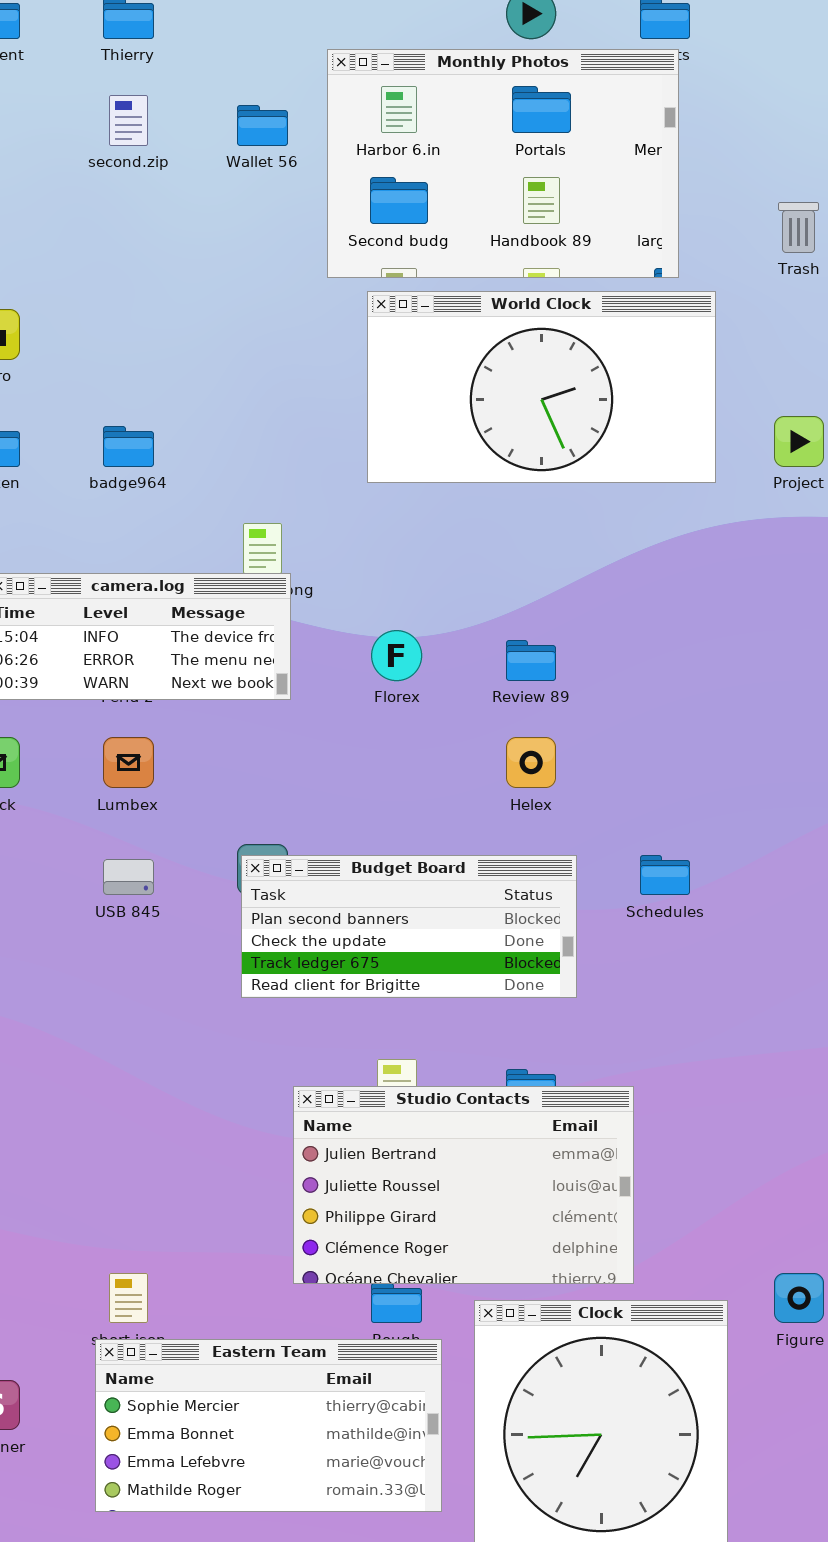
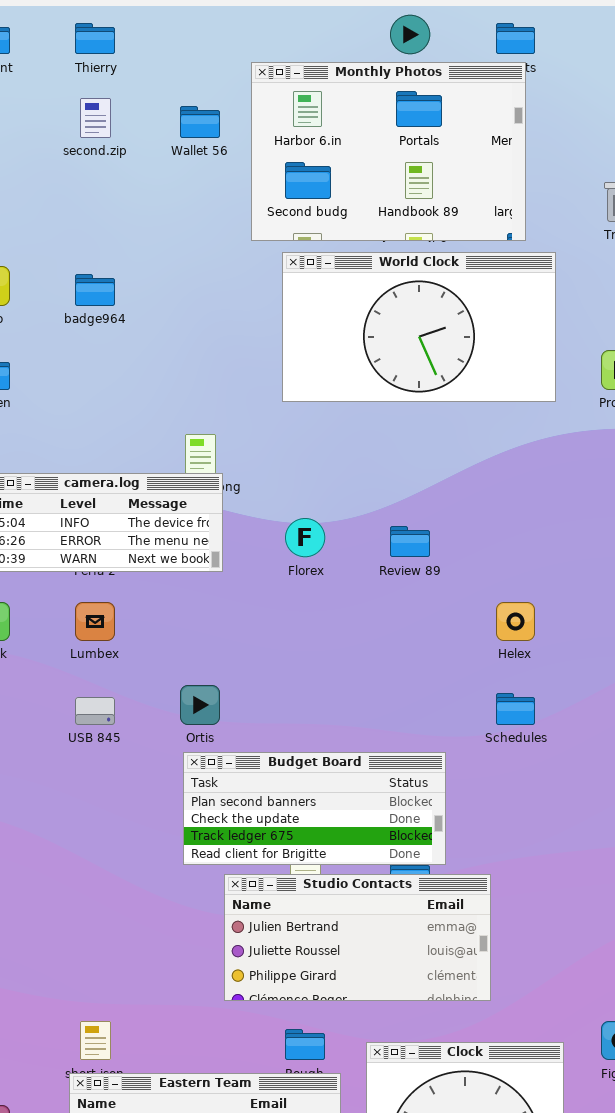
badge964: [103,426,154,467] -> [75,274,115,306], moved
Helex: [506,737,556,788] -> [496,602,535,641], moved
Budget Board: [241,855,577,998] -> [183,752,446,865], moved
Studio Contacts: [293,1086,634,1284] -> [224,874,491,1001], resized

